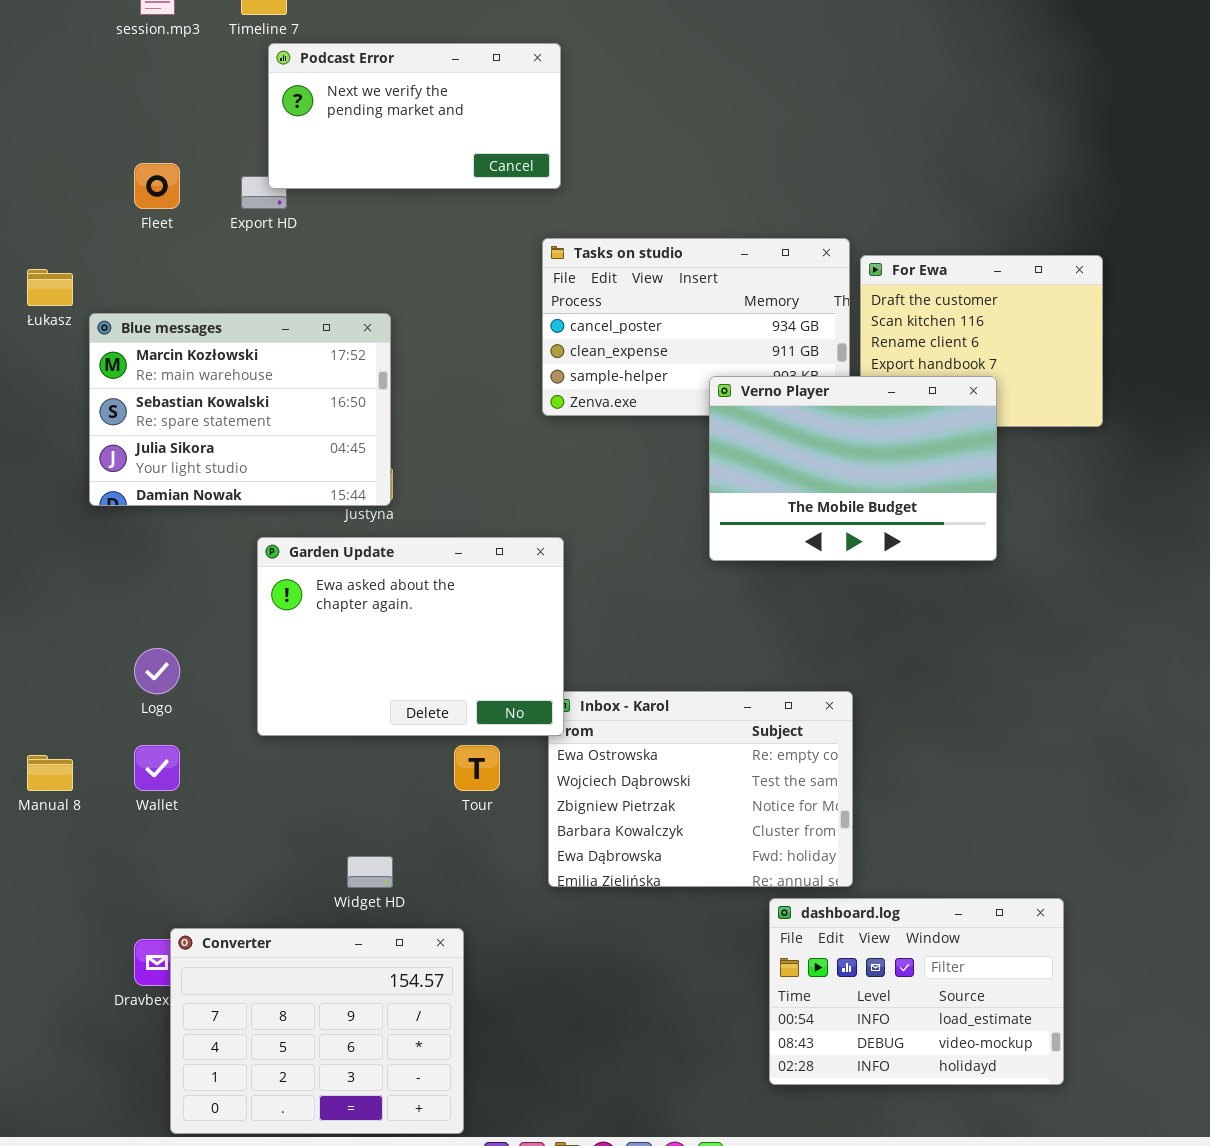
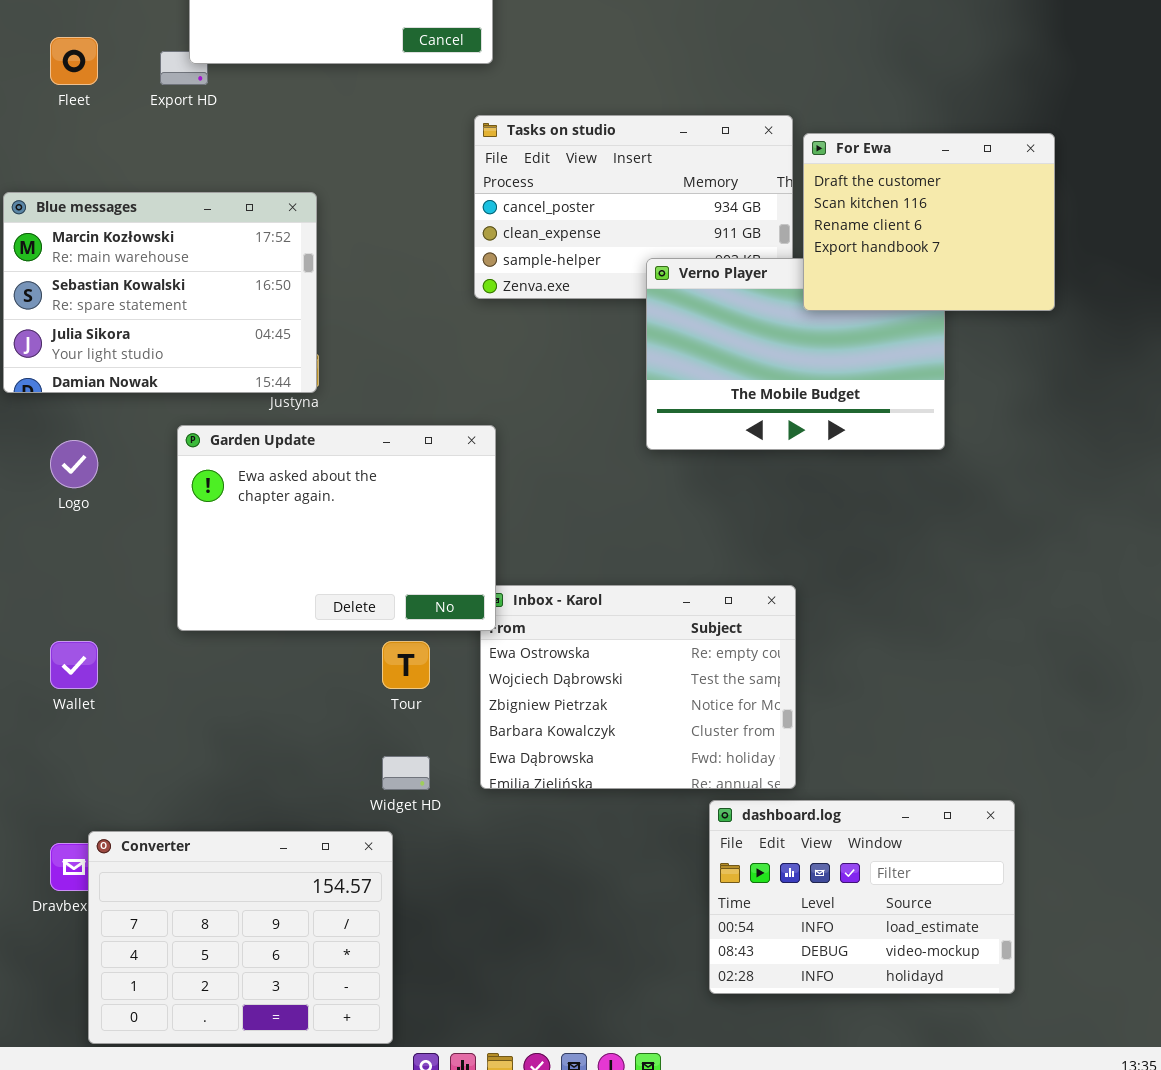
For Ewa: [860,255,1103,427] -> [803,133,1055,311], raised
Logo: [134,648,180,694] -> [50,440,98,488], moved
Widget HD: [347,856,393,888] -> [382,756,430,790], moved

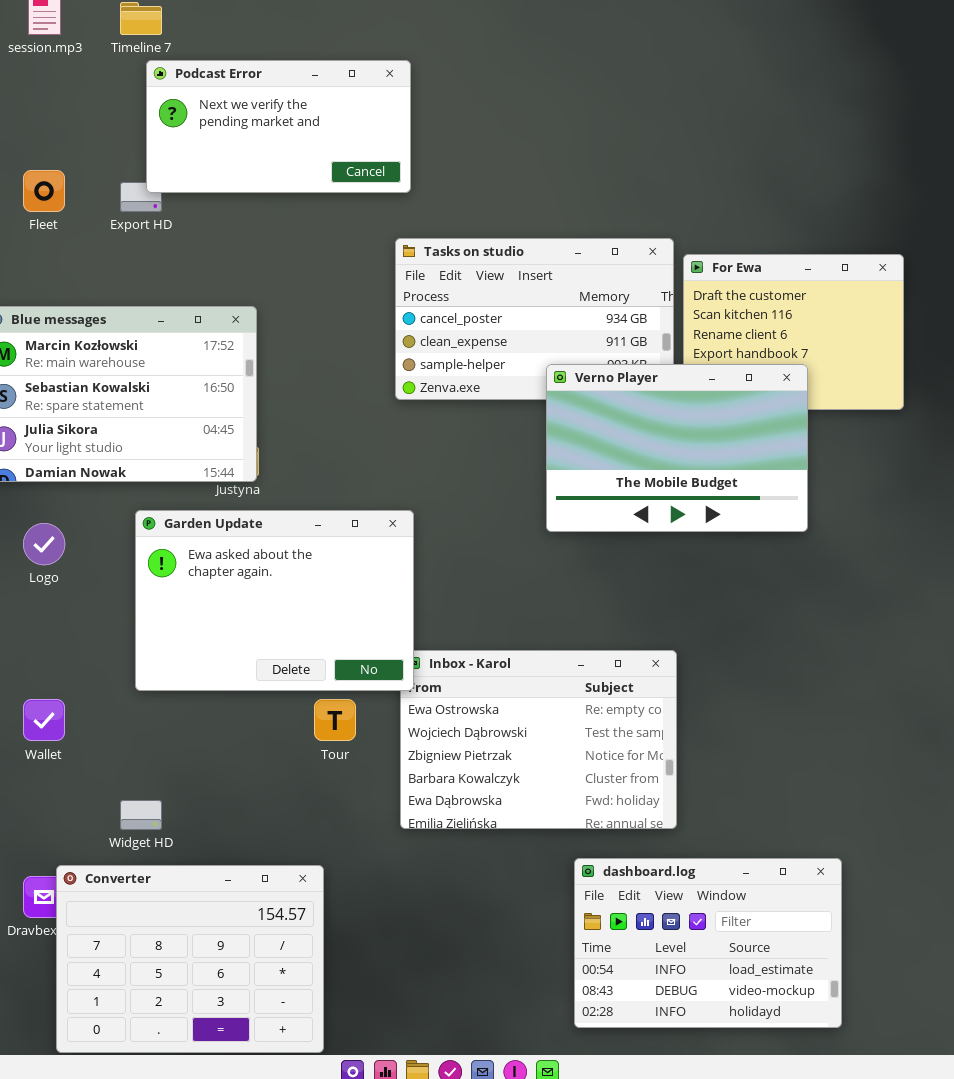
Verno Player: [646,258,945,450] -> [546,364,808,532], raised
Widget HD: [382,756,430,790] -> [120,800,162,830], moved
dashboard.log: [709,800,1015,994] -> [574,858,842,1028], moved

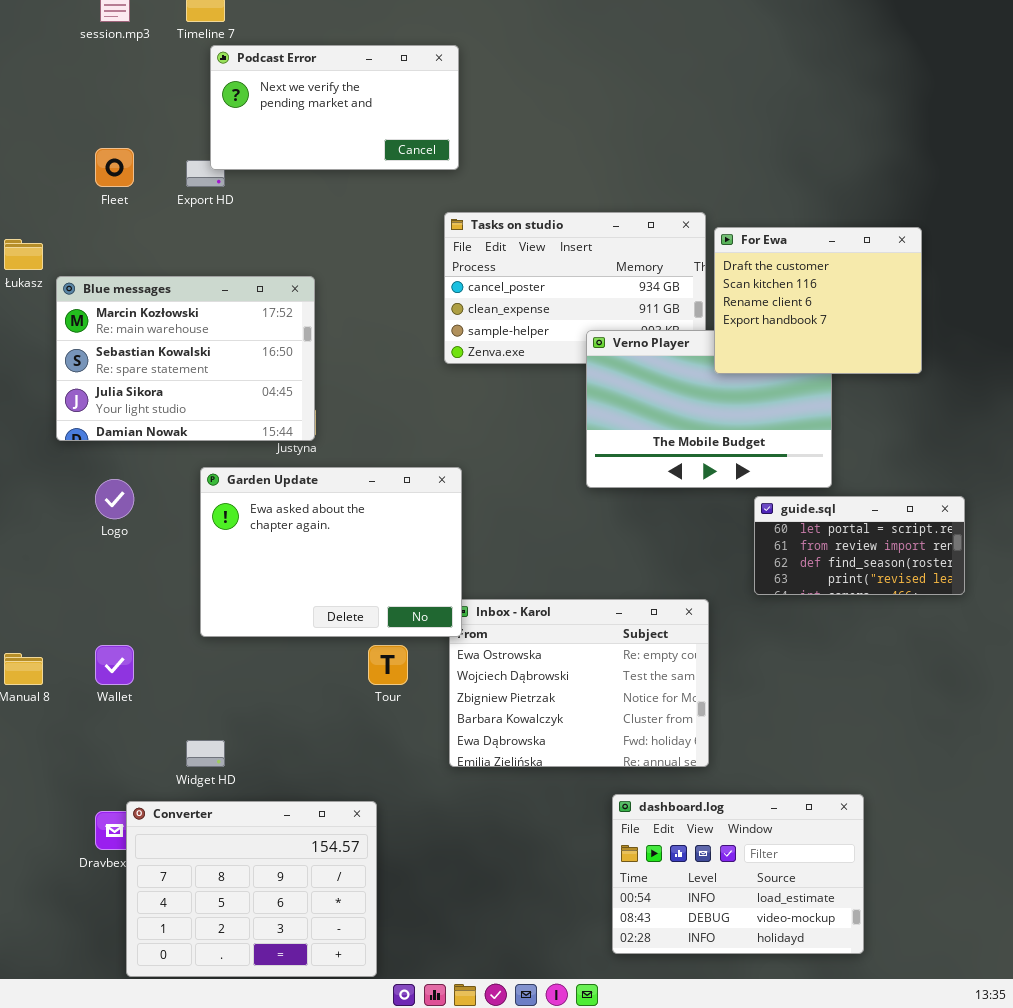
For Ewa: [683,254,904,410] -> [714,227,922,374], raised
guide.sql: none -> [754,496,965,595], opened

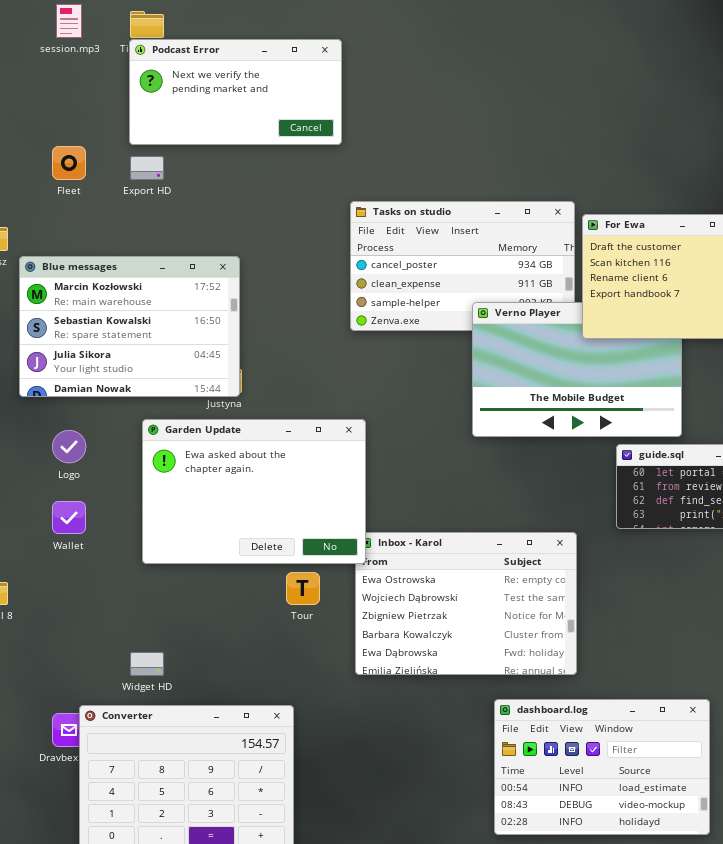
Podcast Error: [210,45,459,170] -> [129,39,342,145], moved
Wallet: [95,645,134,685] -> [52,501,86,534], moved

